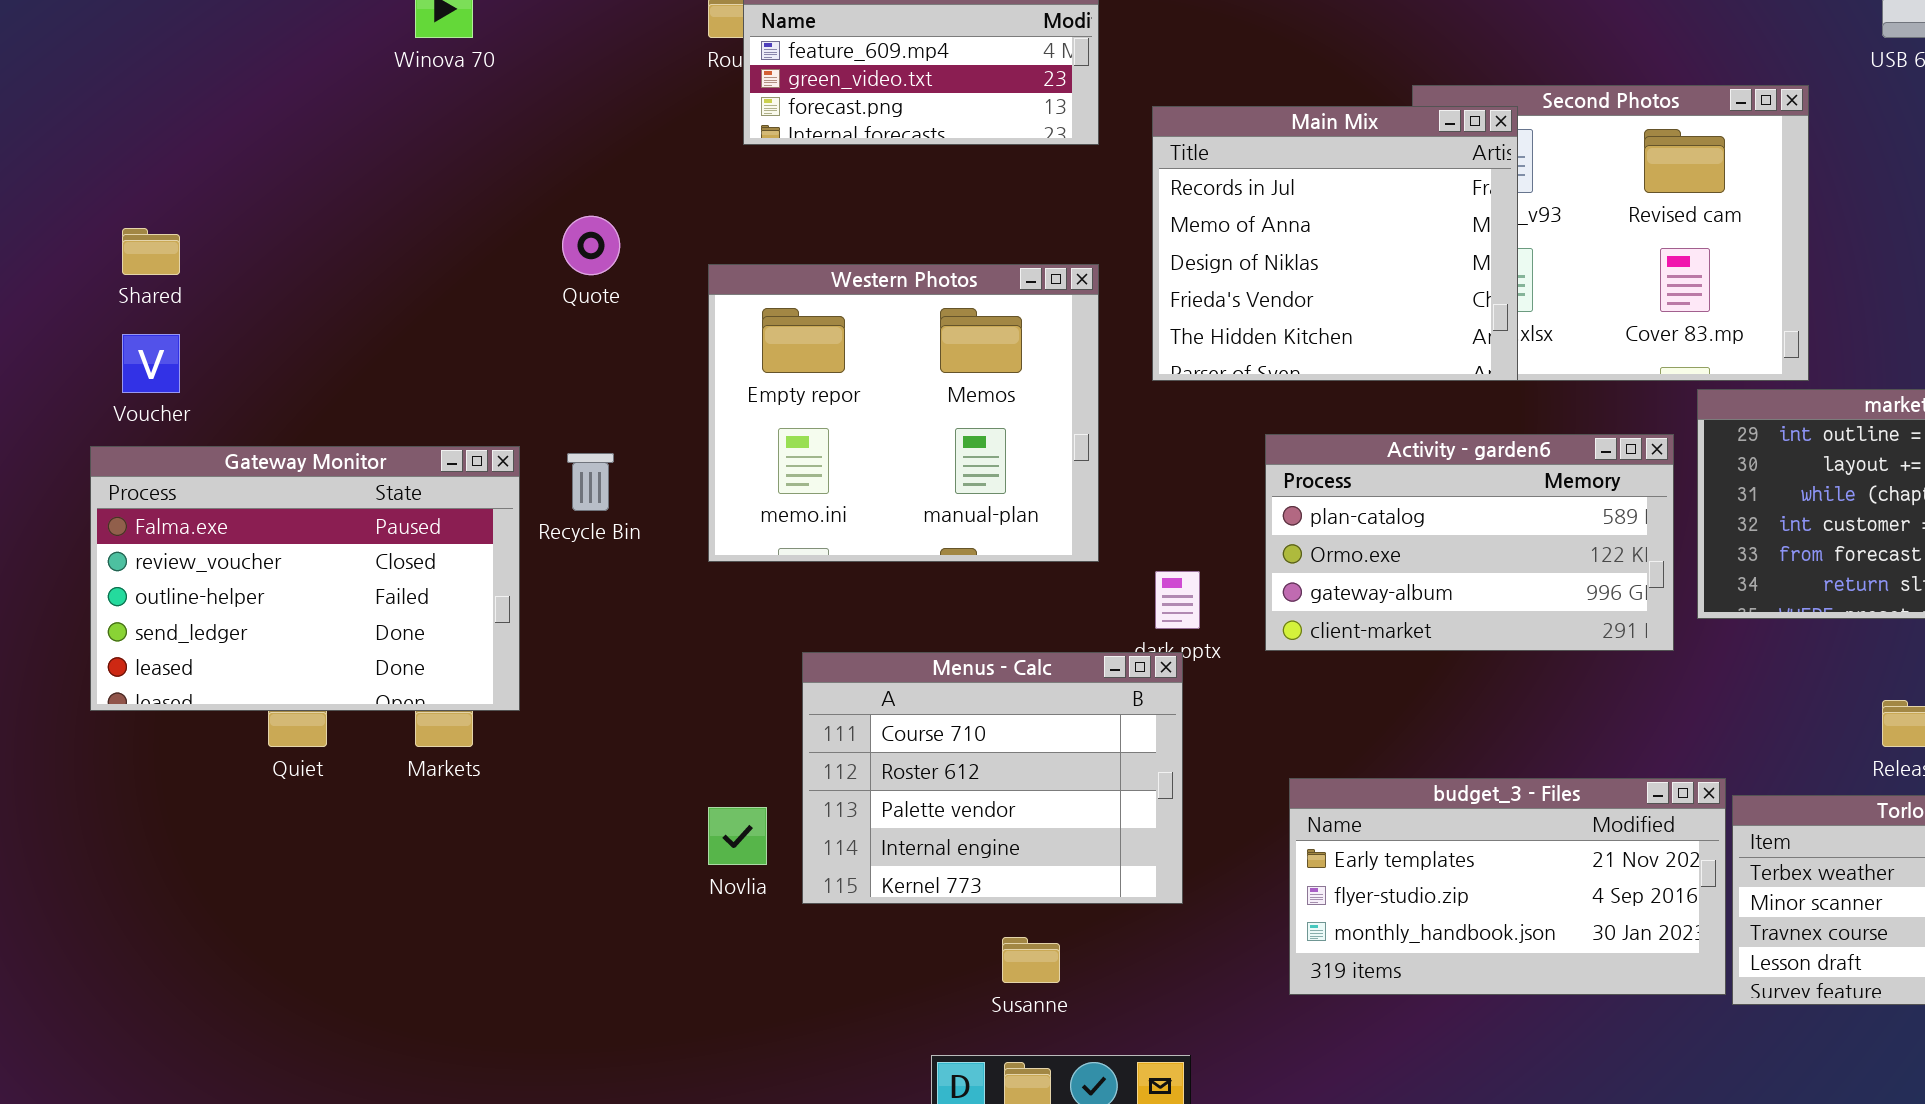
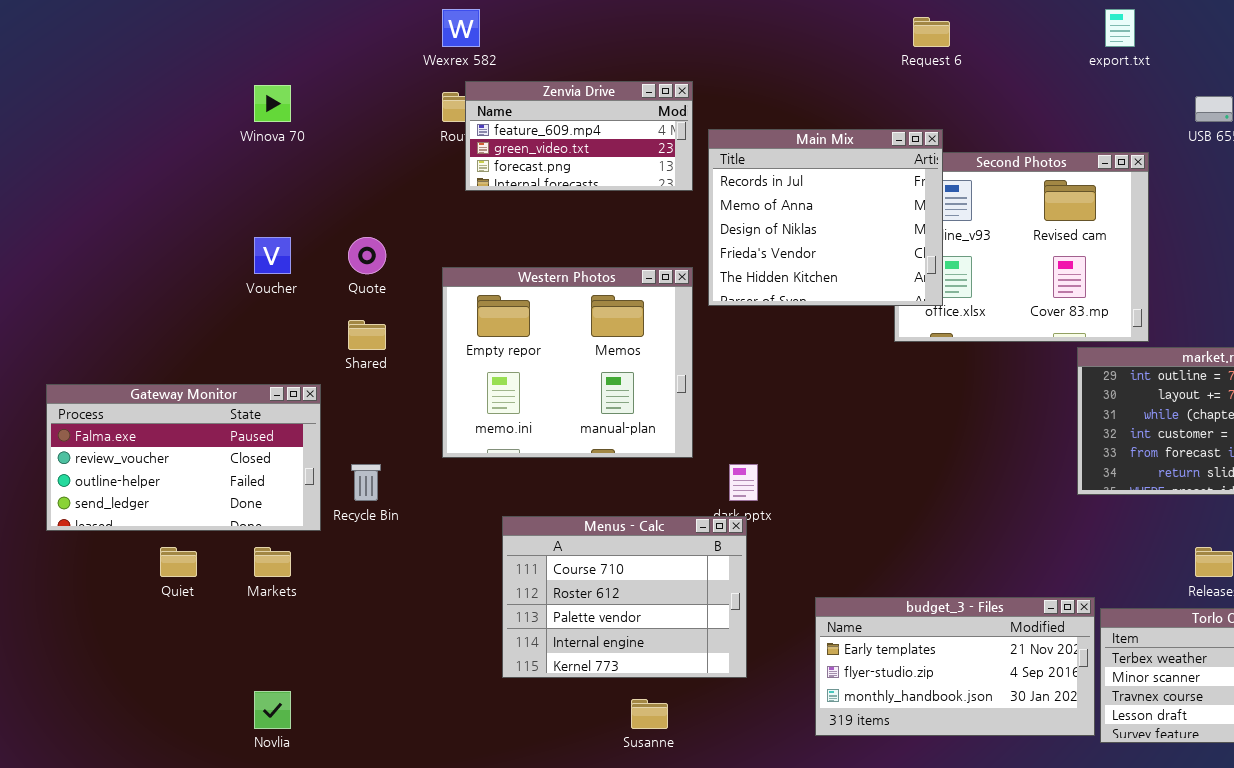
Main Mix: [1152,106,1518,381] -> [708,129,943,306], moved
Shared: [122,228,180,275] -> [348,320,386,350], moved
Voucher: [122,334,180,393] -> [254,237,291,274], moved
Activity - garden6: [1265,434,1674,651] -> none, closed
Gateway Monitor: [90,446,520,711] -> [46,384,321,531], resized
Recycle Bin: [567,453,614,511] -> [351,464,381,501], moved
Novlia: [708,807,767,865] -> [254,691,291,729], moved

